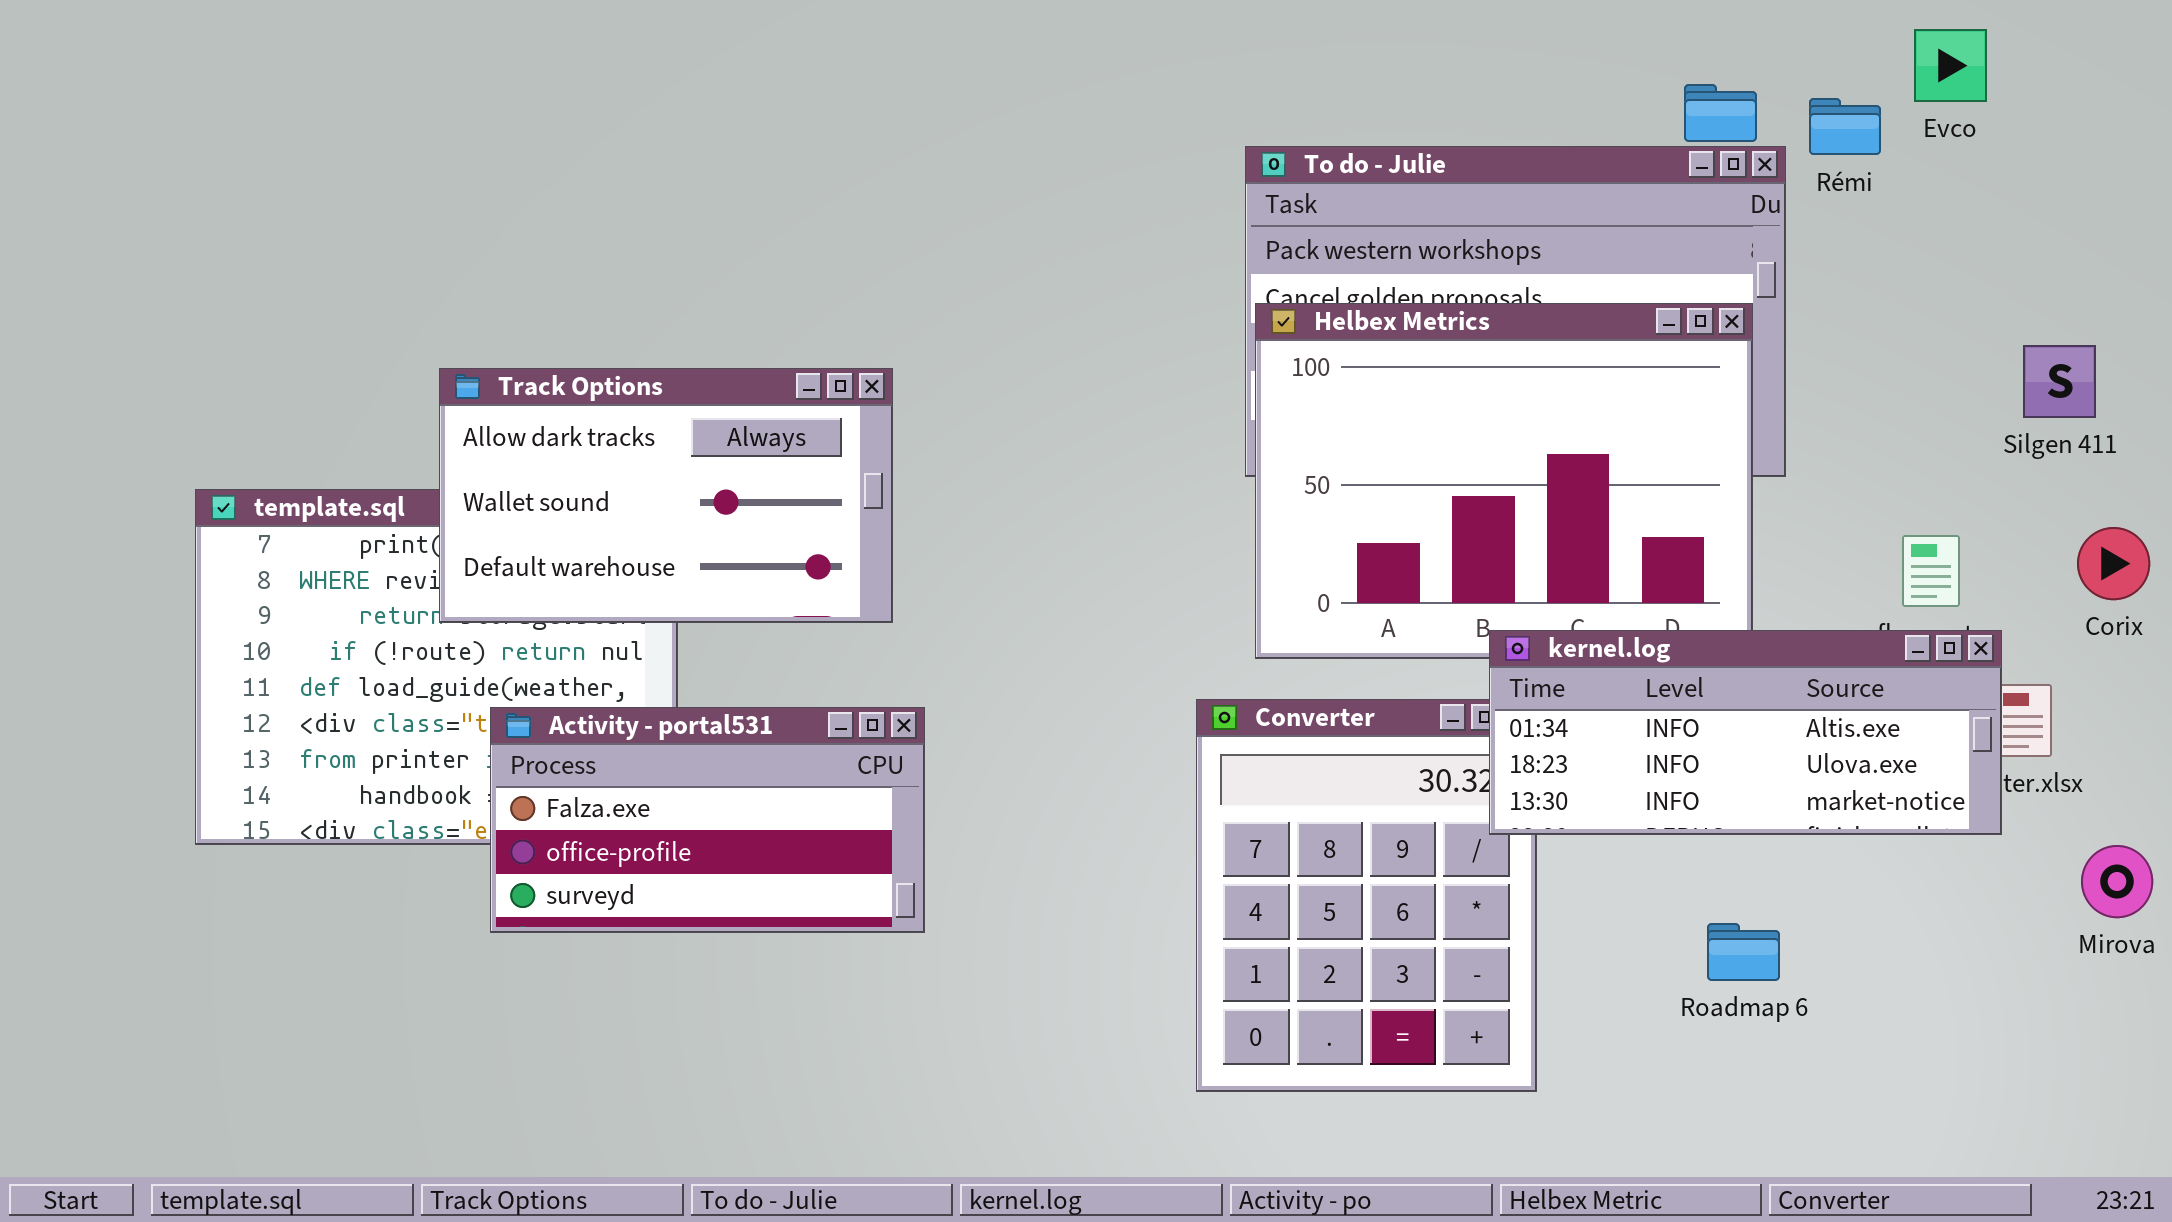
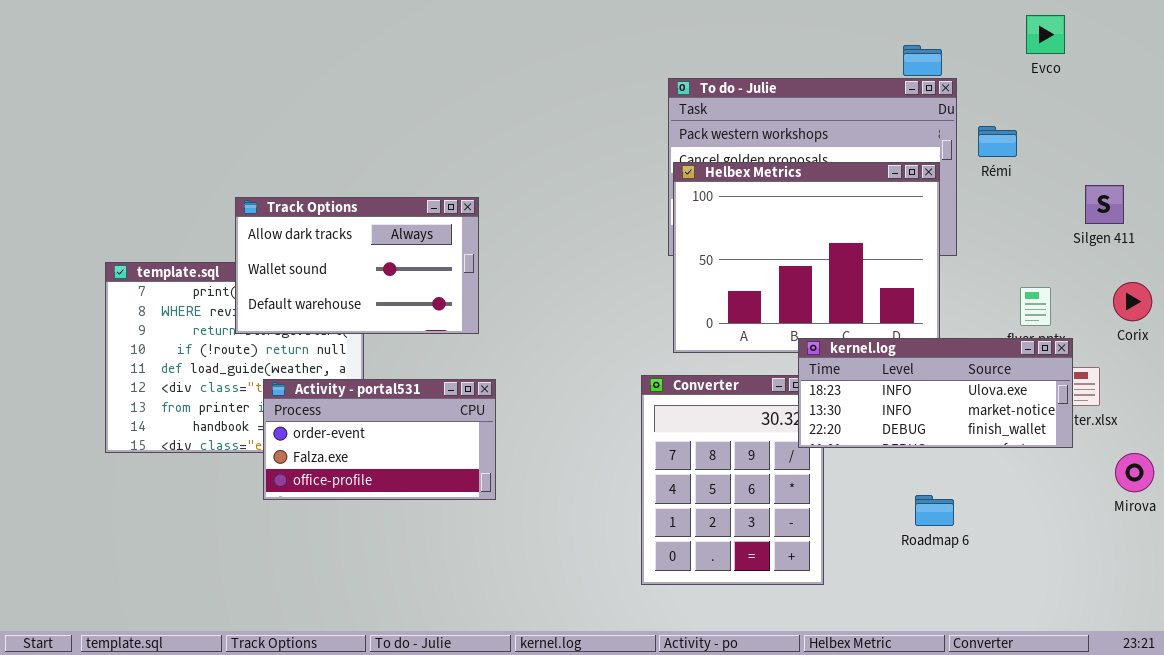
Rémi: [1809,98,1881,155] -> [978,126,1017,157], moved
kernel.log: [1489,630,2002,835] -> [798,338,1073,448], scrolled down 1 row
Activity - portal531: [490,707,925,933] -> [263,379,496,500], scrolled up 1 row

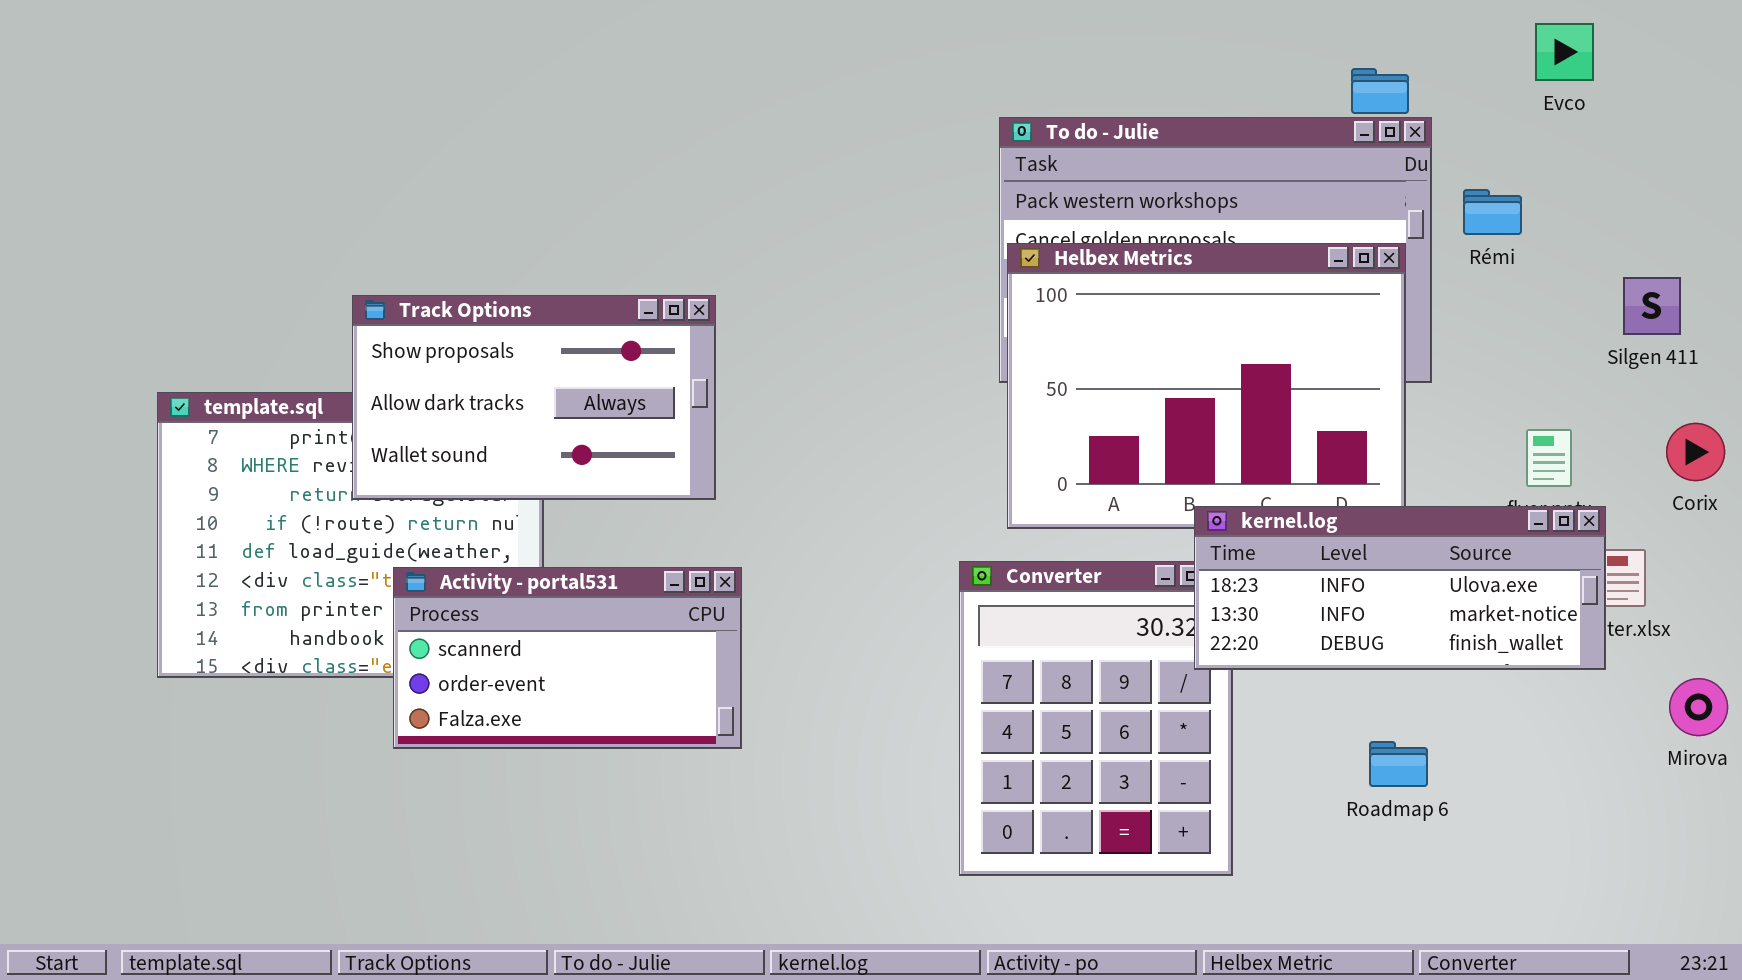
Track Options: [235,197,479,334] -> [352,295,716,500], scrolled up 1 row
Activity - portal531: [263,379,496,500] -> [393,567,742,749], scrolled up 1 row

